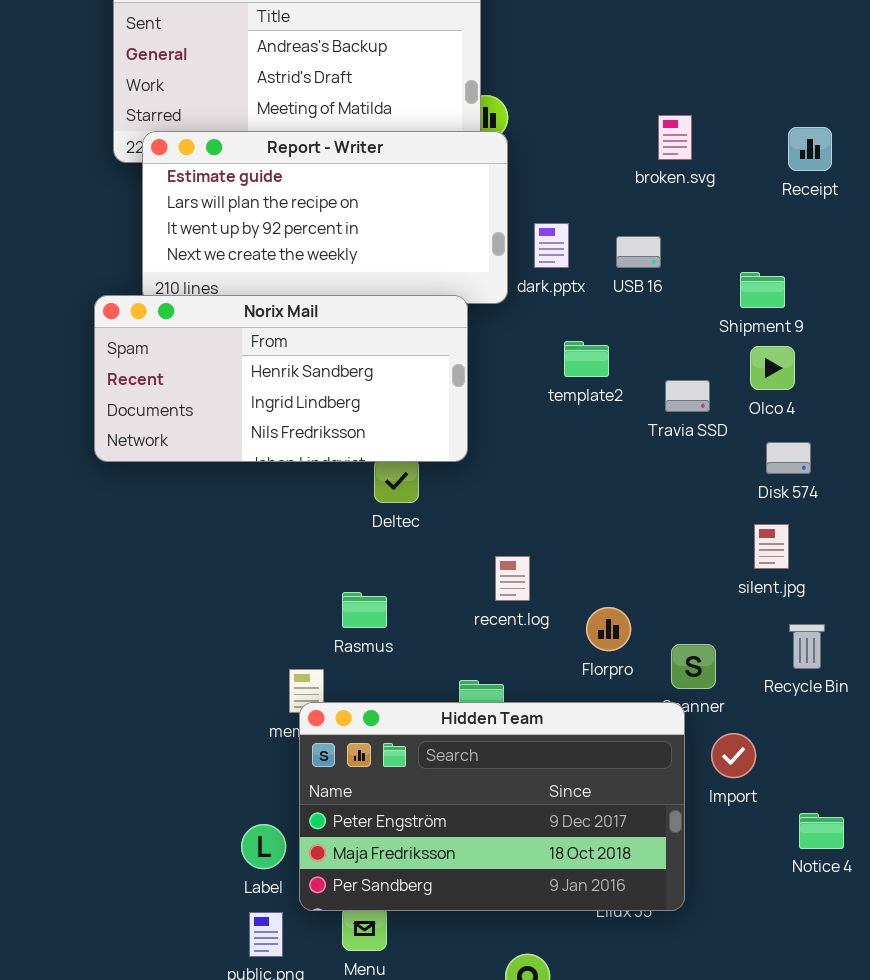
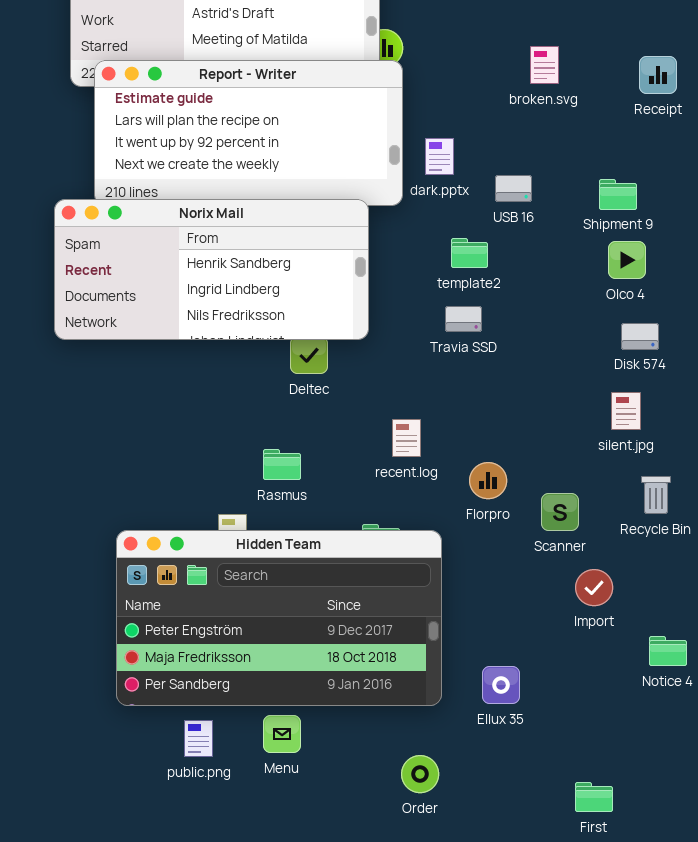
USB 16: [616,236,661,268] -> [495,175,532,202], moved
Travia SSD: [665,380,710,412] -> [445,306,482,332], moved
Hidden Team: [299,702,685,911] -> [116,530,442,706], moved

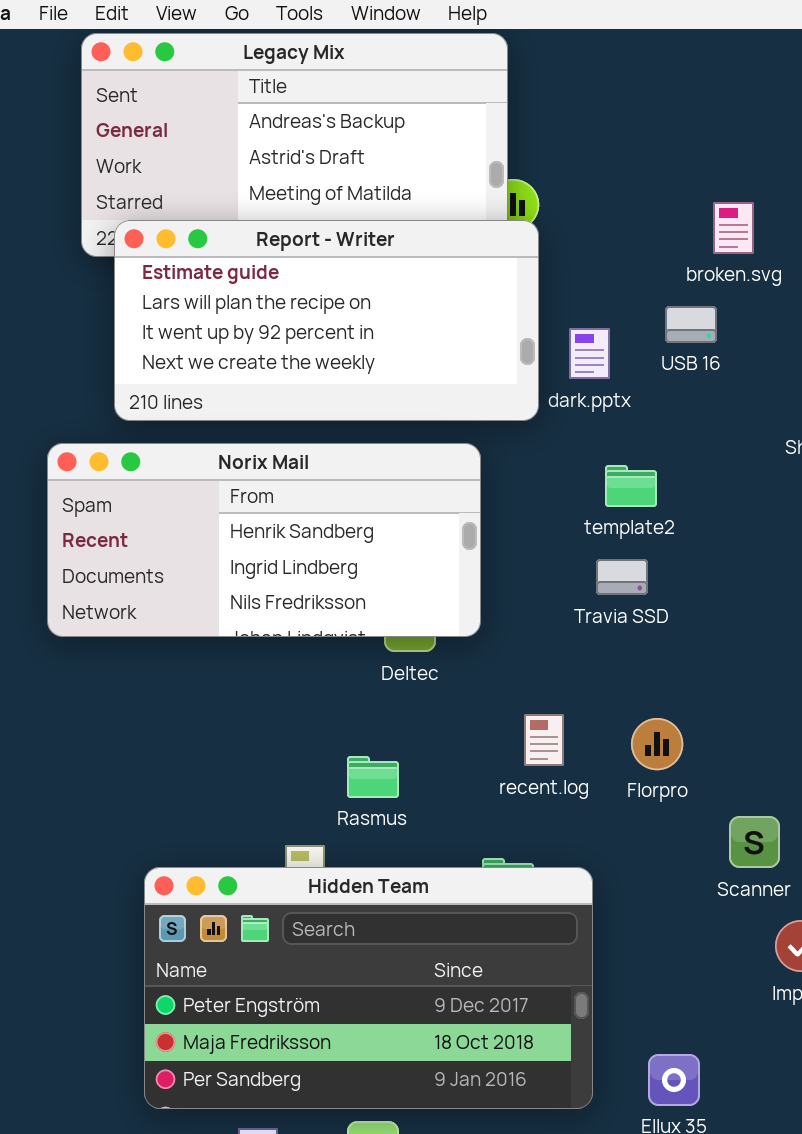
USB 16: [495,175,532,202] -> [665,306,717,343], moved
Norix Mail: [54,199,369,340] -> [47,443,481,637], moved
Florpro: [469,462,507,499] -> [631,718,683,770], moved

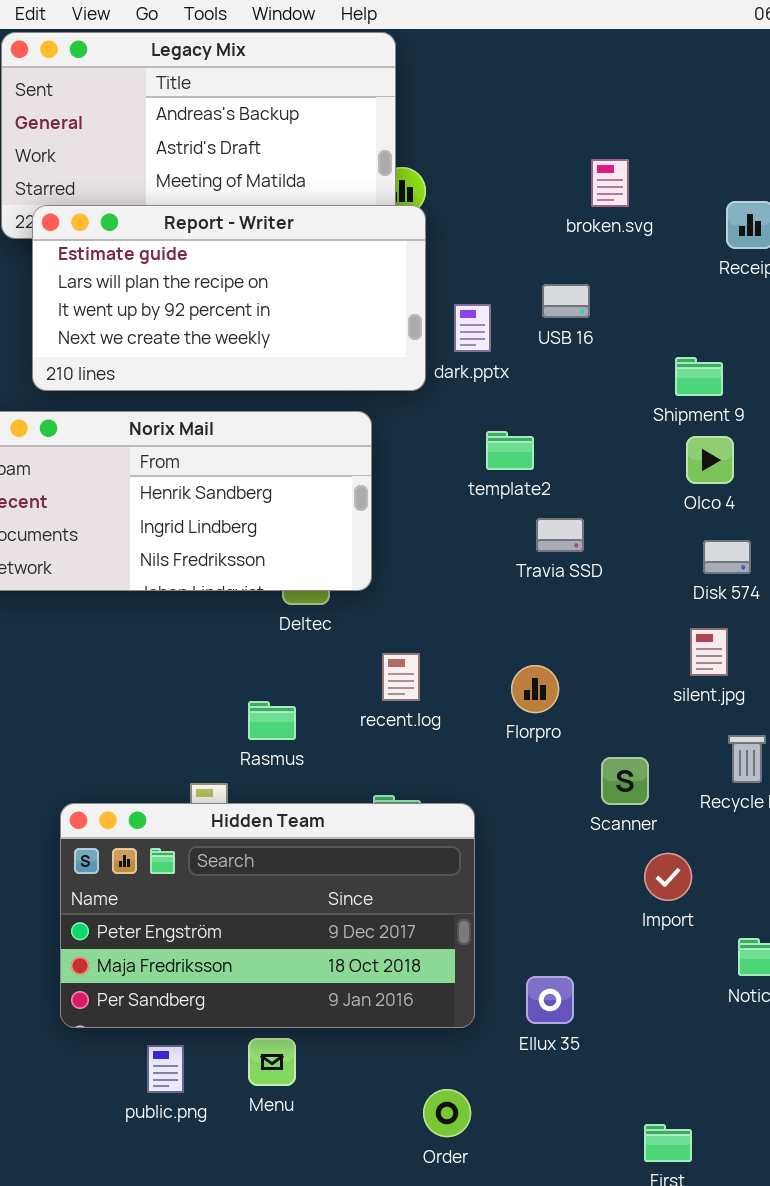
broken.svg: [713,202,754,254] -> [591,159,629,207], moved
Travia SSD: [596,559,648,595] -> [536,518,584,552], moved
recent.log: [524,714,564,766] -> [382,653,420,701], moved

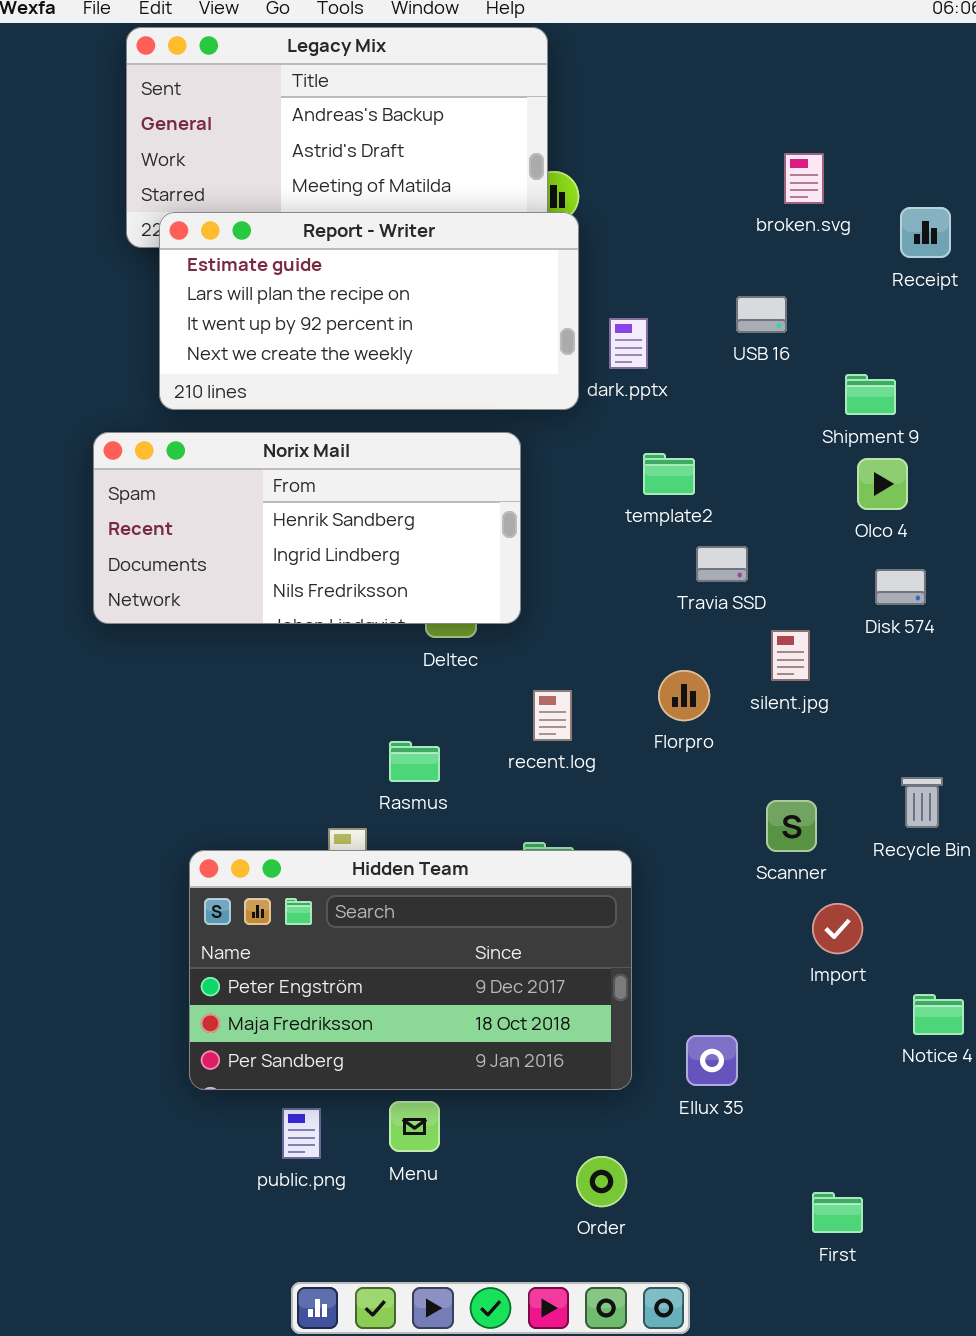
broken.svg: [591,159,629,207] -> [784,153,824,204], moved
USB 16: [542,284,590,318] -> [736,296,787,333], moved
silent.jpg: [690,628,728,676] -> [771,630,810,681], moved
Florpro: [511,665,559,713] -> [658,670,710,721], moved

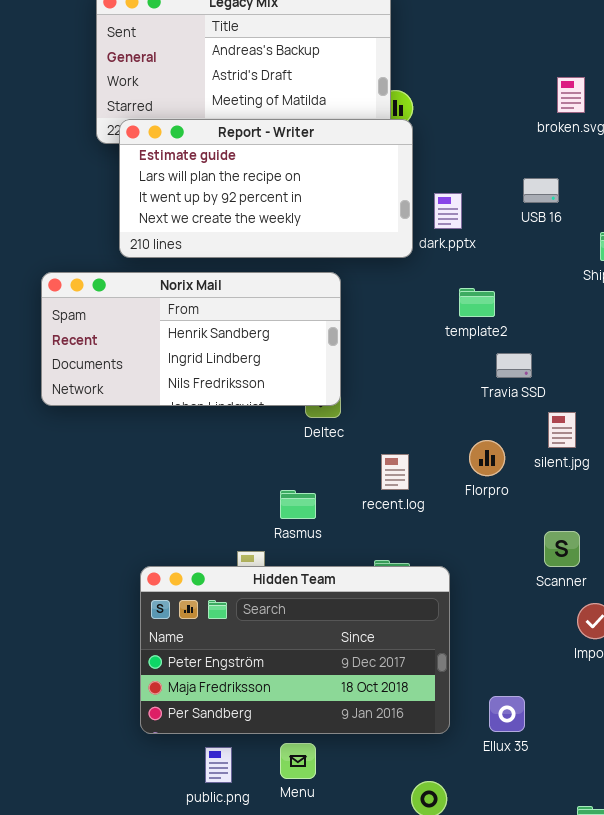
Norix Mail: [93,432,521,624] -> [41,272,341,406], moved

